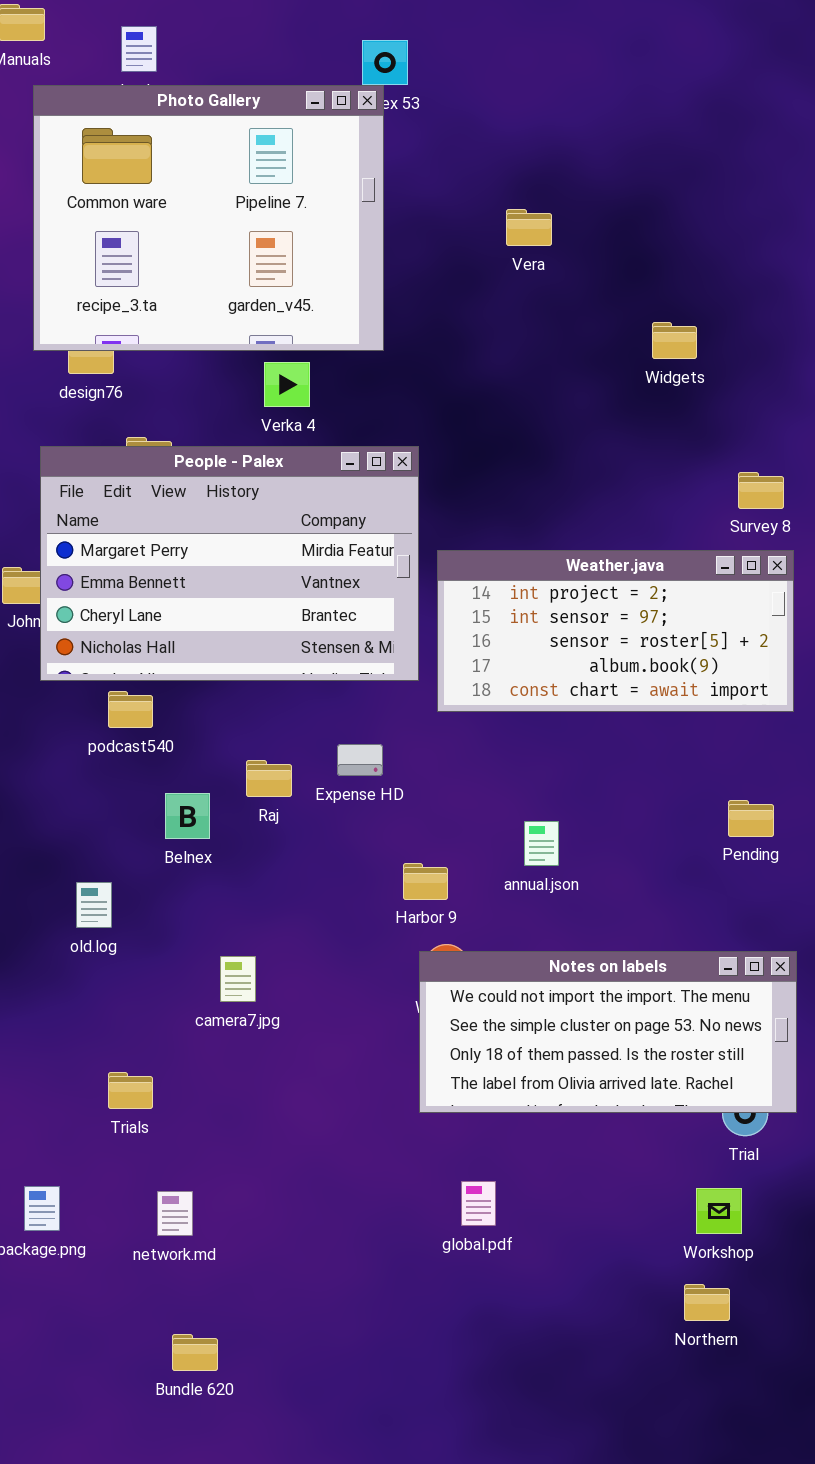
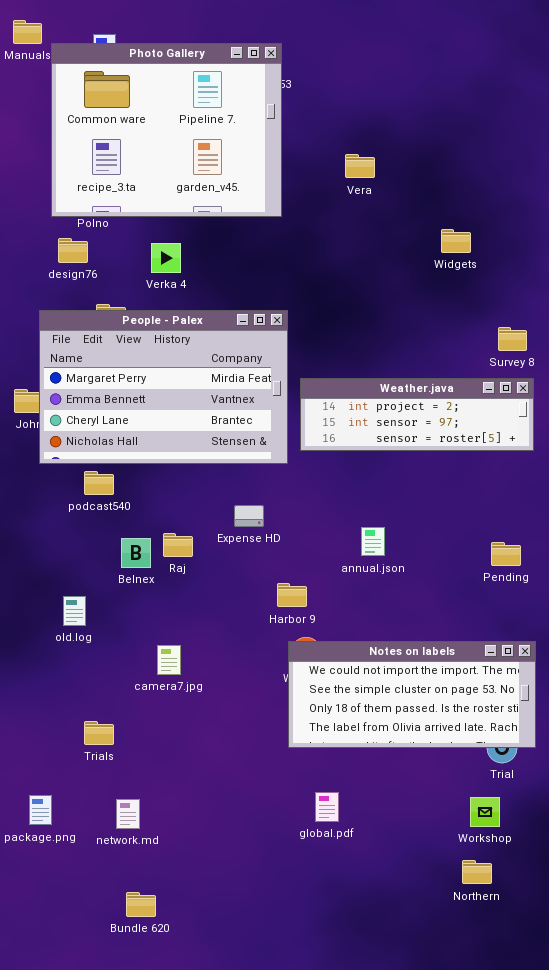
Photo Gallery: [33,85,384,351] -> [51,43,282,217], moved
Verka 4: [264,362,310,407] -> [151,243,181,273], moved
Weather.java: [437,550,794,712] -> [300,378,534,451], resized
Raj: [246,760,292,797] -> [163,533,193,557], moved
annual.json: [524,821,559,866] -> [361,527,385,556], moved

